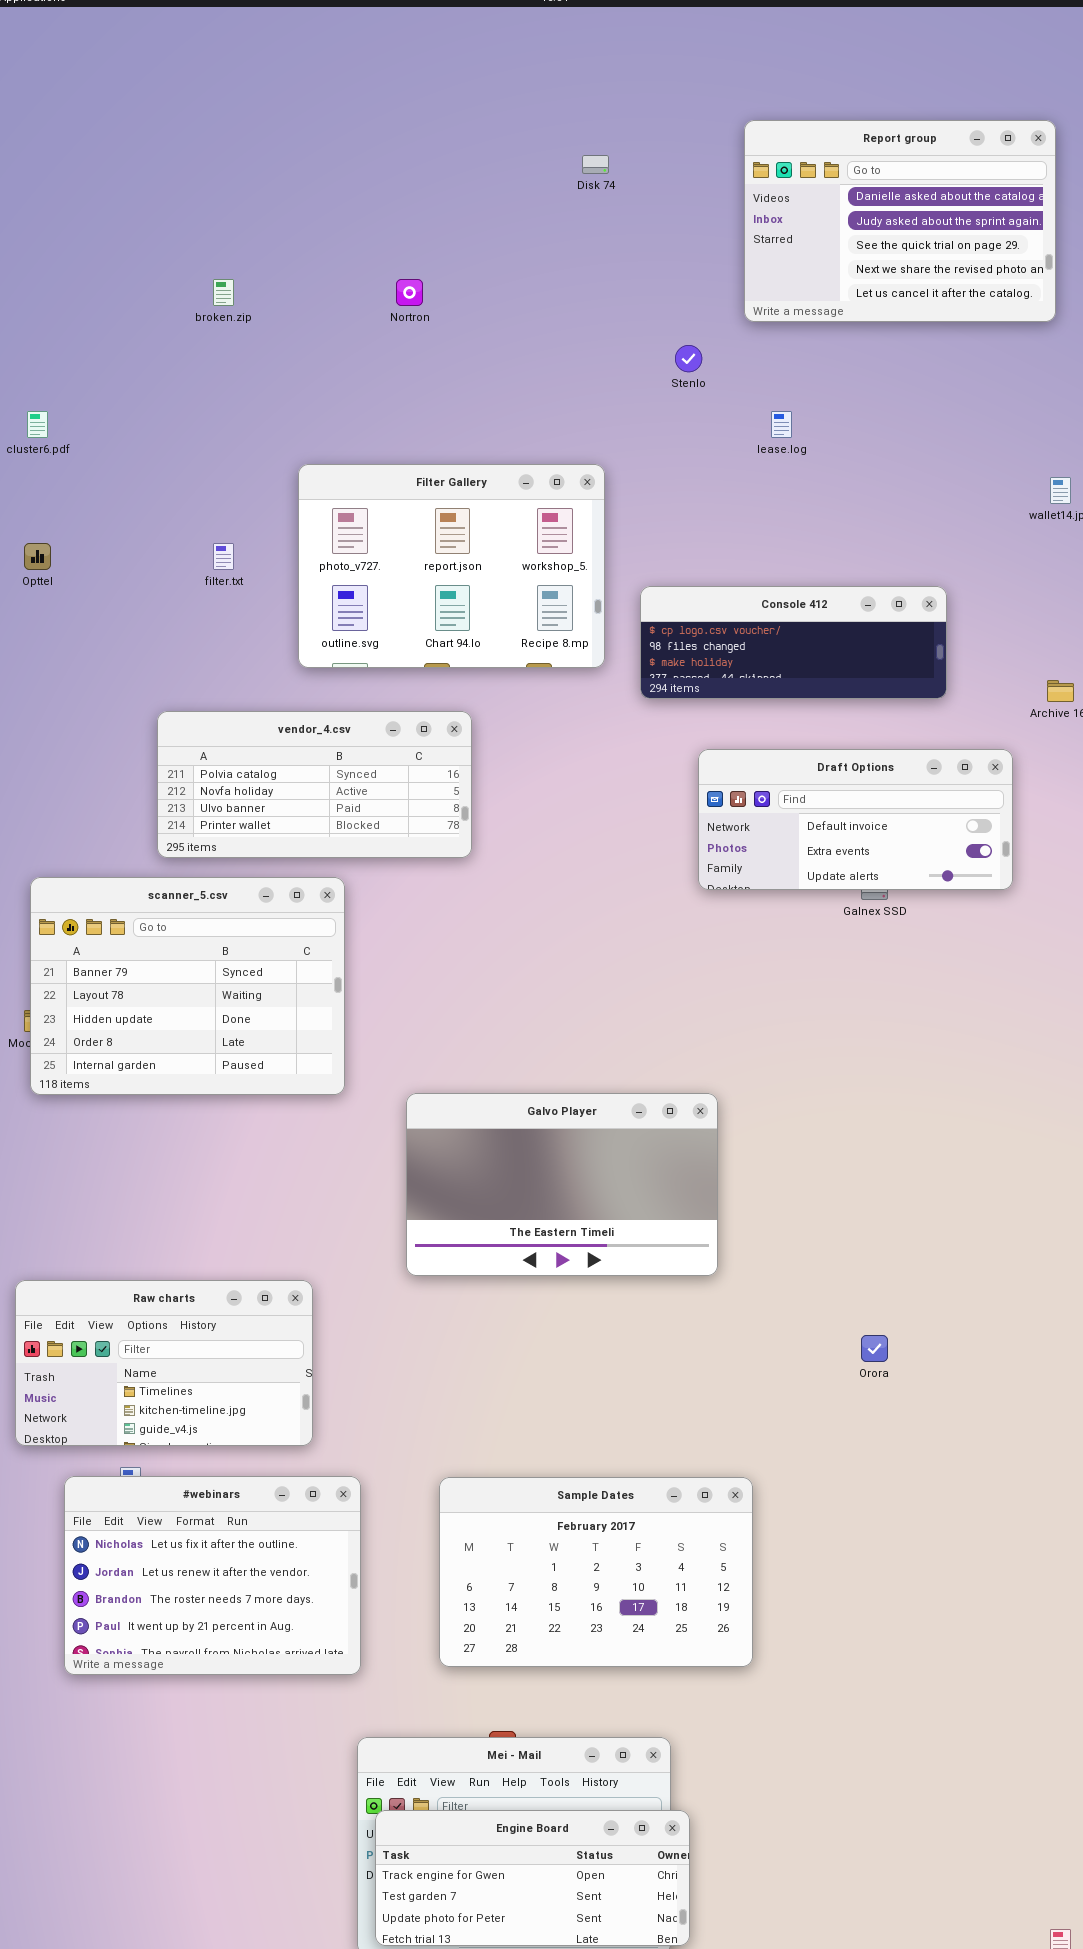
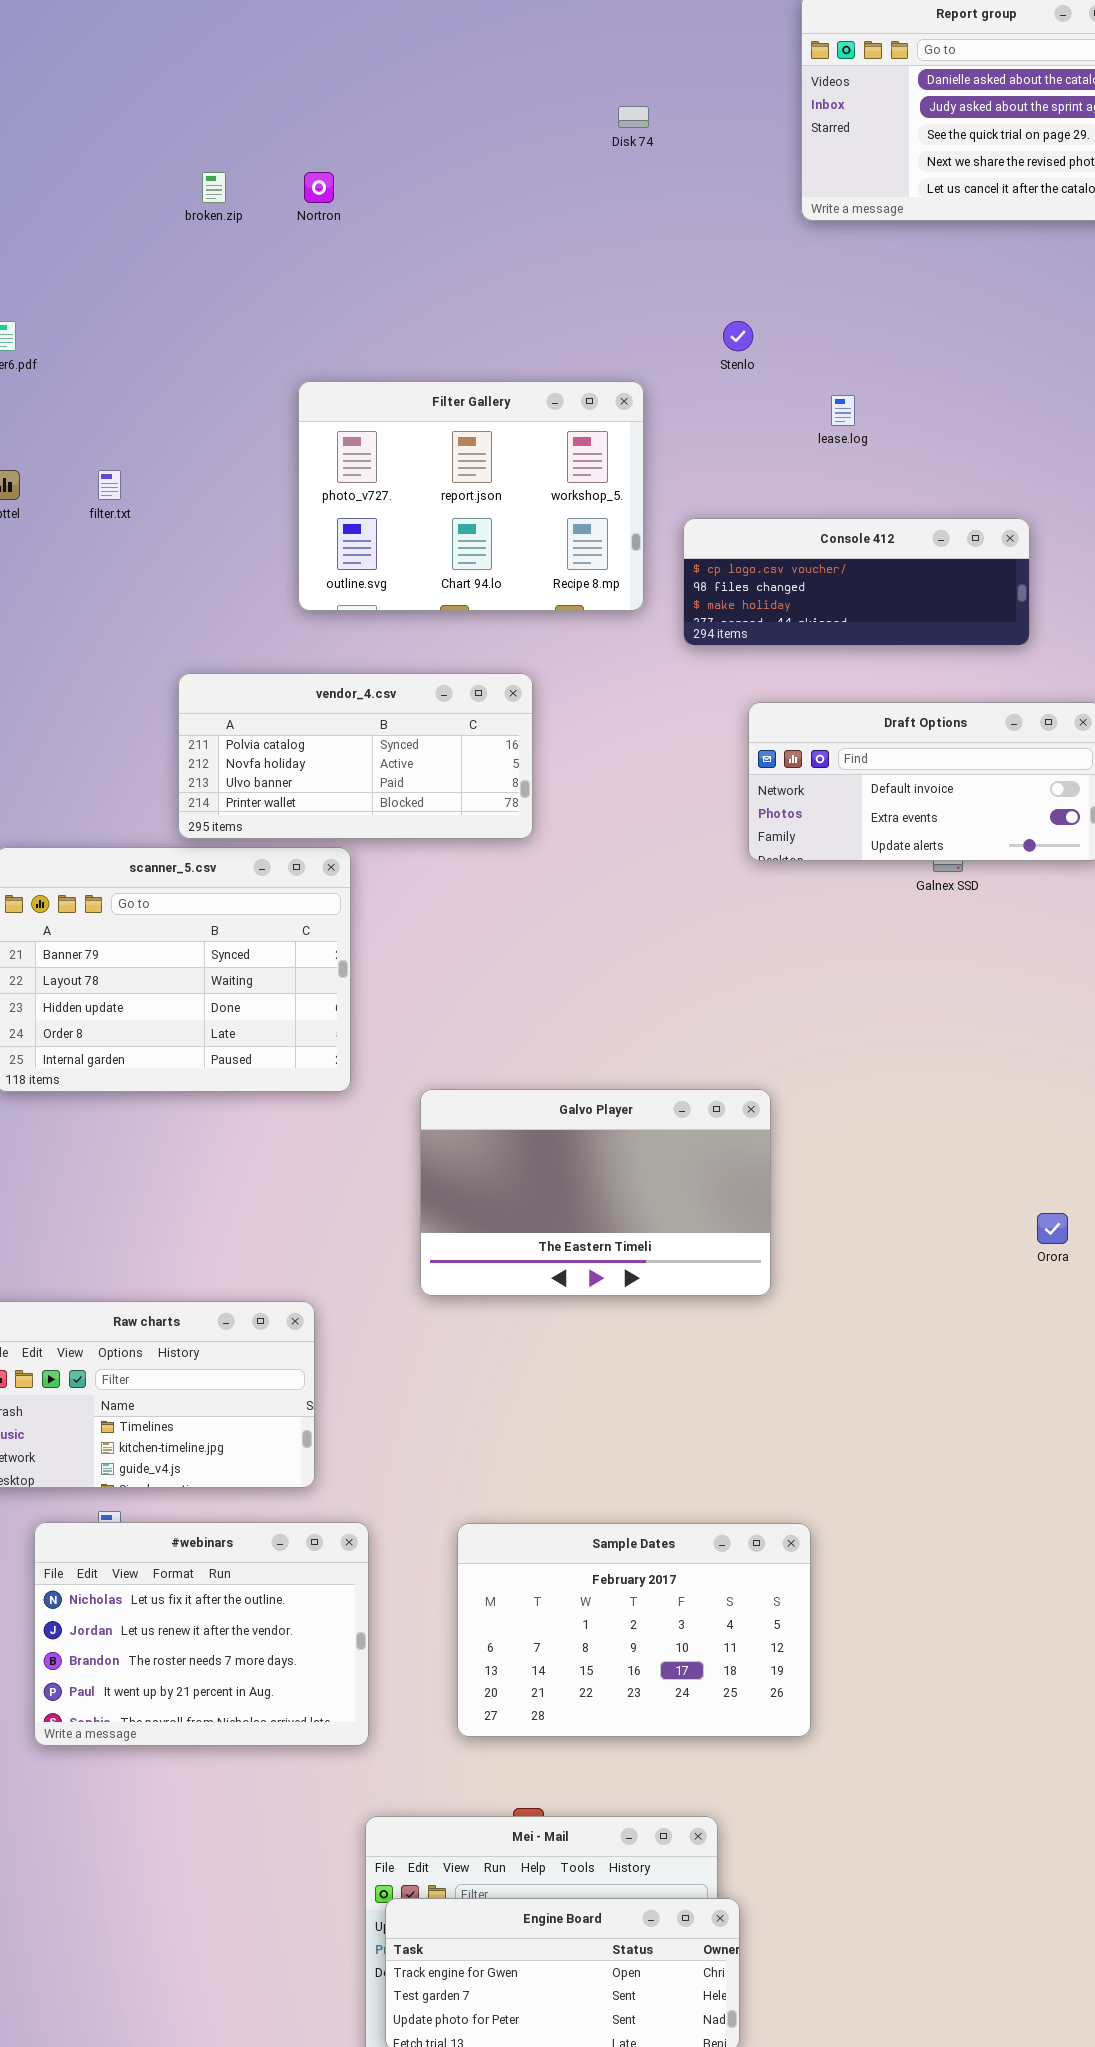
Disk 74: [582,155,609,174] -> [618,106,649,128], moved
Nortron: [396,279,423,306] -> [304,172,334,203], moved
Stenlo: [675,345,702,372] -> [723,321,753,351], moved
lease.log: [771,411,792,438] -> [831,395,855,426], moved
filter.txt: [213,543,234,570] -> [98,470,121,500], moved
vendor_4.csv: [157,711,472,858] -> [178,673,533,839], moved
Orora: [861,1335,888,1362] -> [1037,1213,1068,1244], moved

